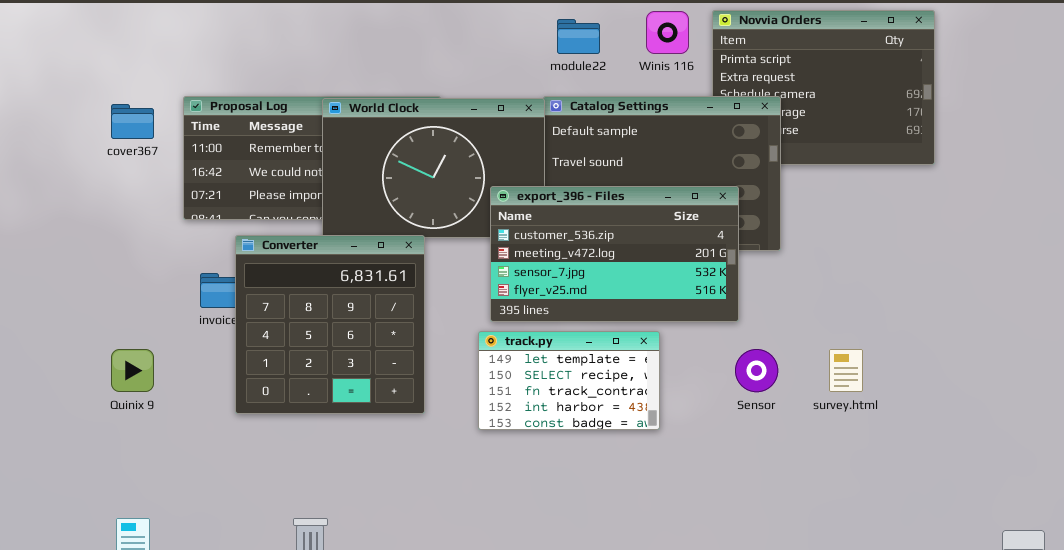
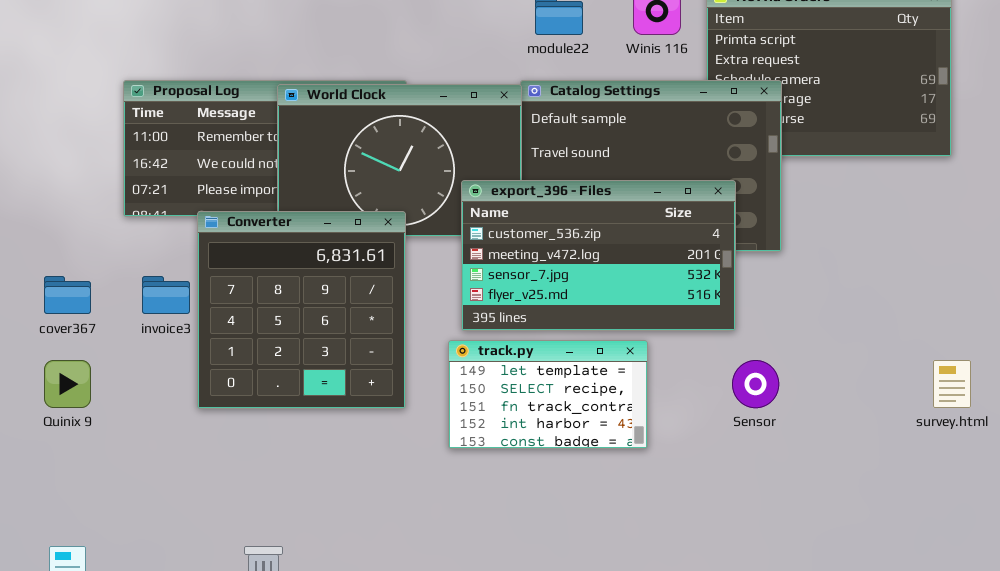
cover367: [111,104,154,139] -> [44,276,91,314], moved
Converter: [235,235,425,414] -> [197,211,406,409], moved
survey.html: [829,349,863,392] -> [933,360,971,408], moved

